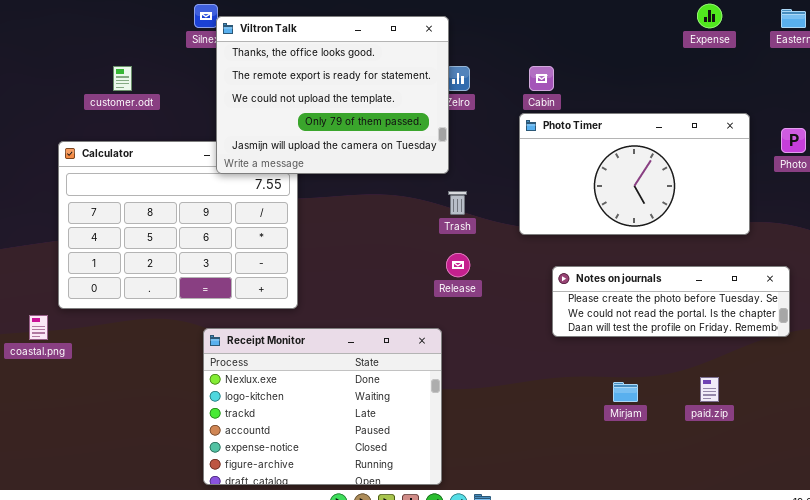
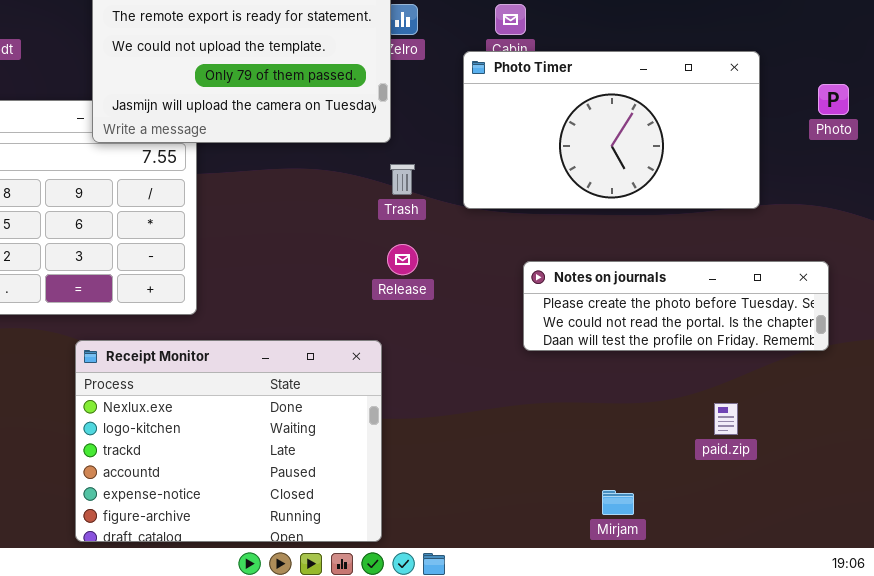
Photo Timer: [519,113,750,235] -> [463,51,760,209], moved
Mirjam: [613,382,638,402] -> [602,490,634,515], moved

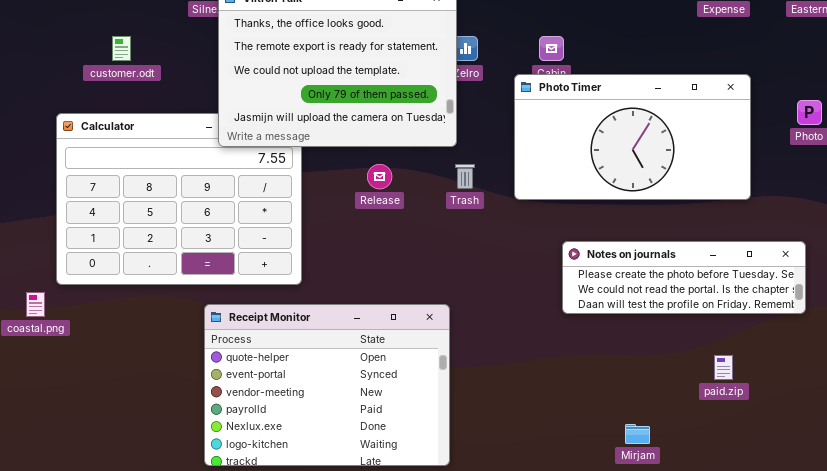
Release: [387,244,418,275] -> [367,164,392,189], moved
Receipt Monitor: [75,340,382,542] -> [204,304,450,466], scrolled up 4 rows

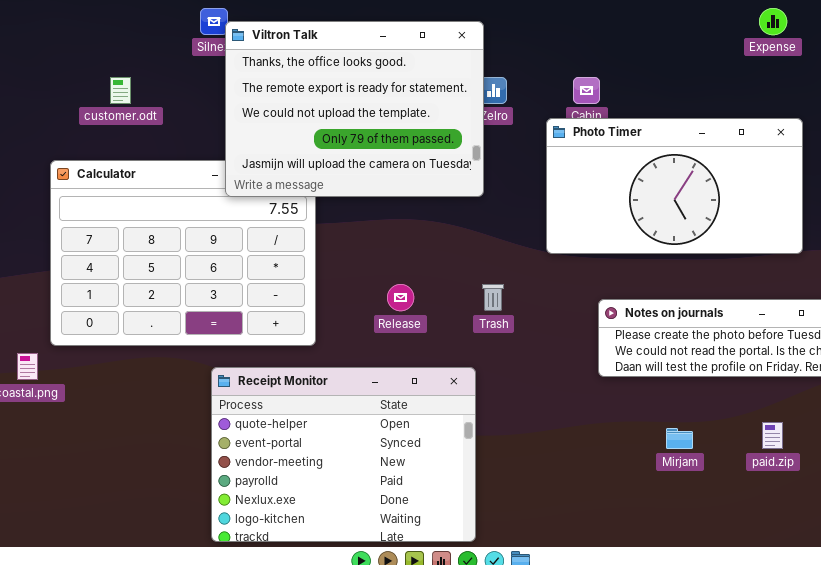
Release: [367,164,392,189] -> [387,284,414,311], moved
Trash: [455,164,475,189] -> [482,284,504,311], moved
Mirjam: [625,424,650,444] -> [666,428,693,449], moved

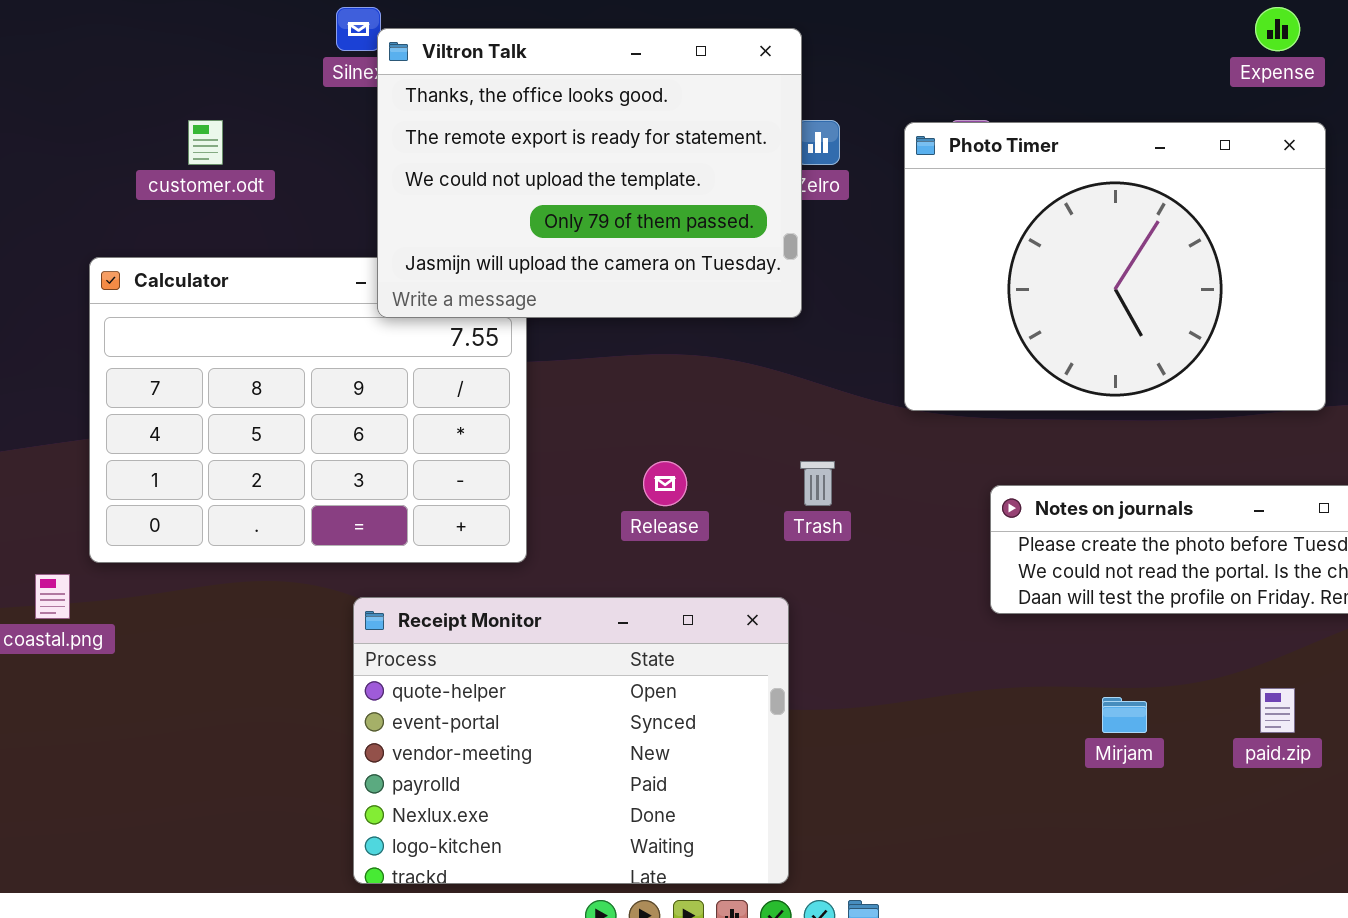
Photo Timer: [546,118,803,254] -> [904,122,1326,411], resized

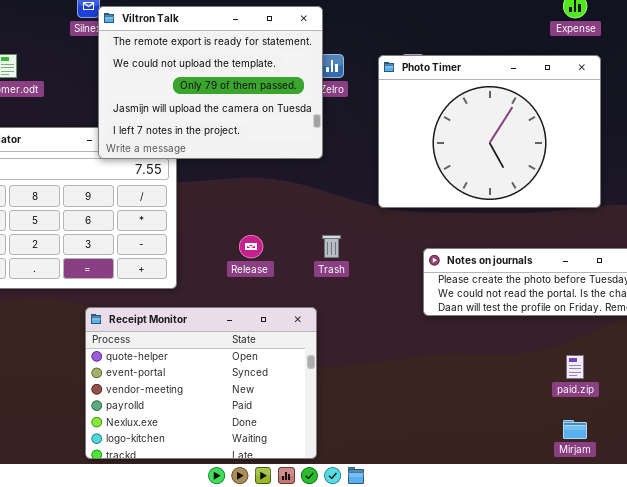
Viltron Talk: [377,28,802,318] -> [98,6,323,159], scrolled down 1 row
Mirjam: [1102,697,1147,733] -> [563,420,587,439], moved

